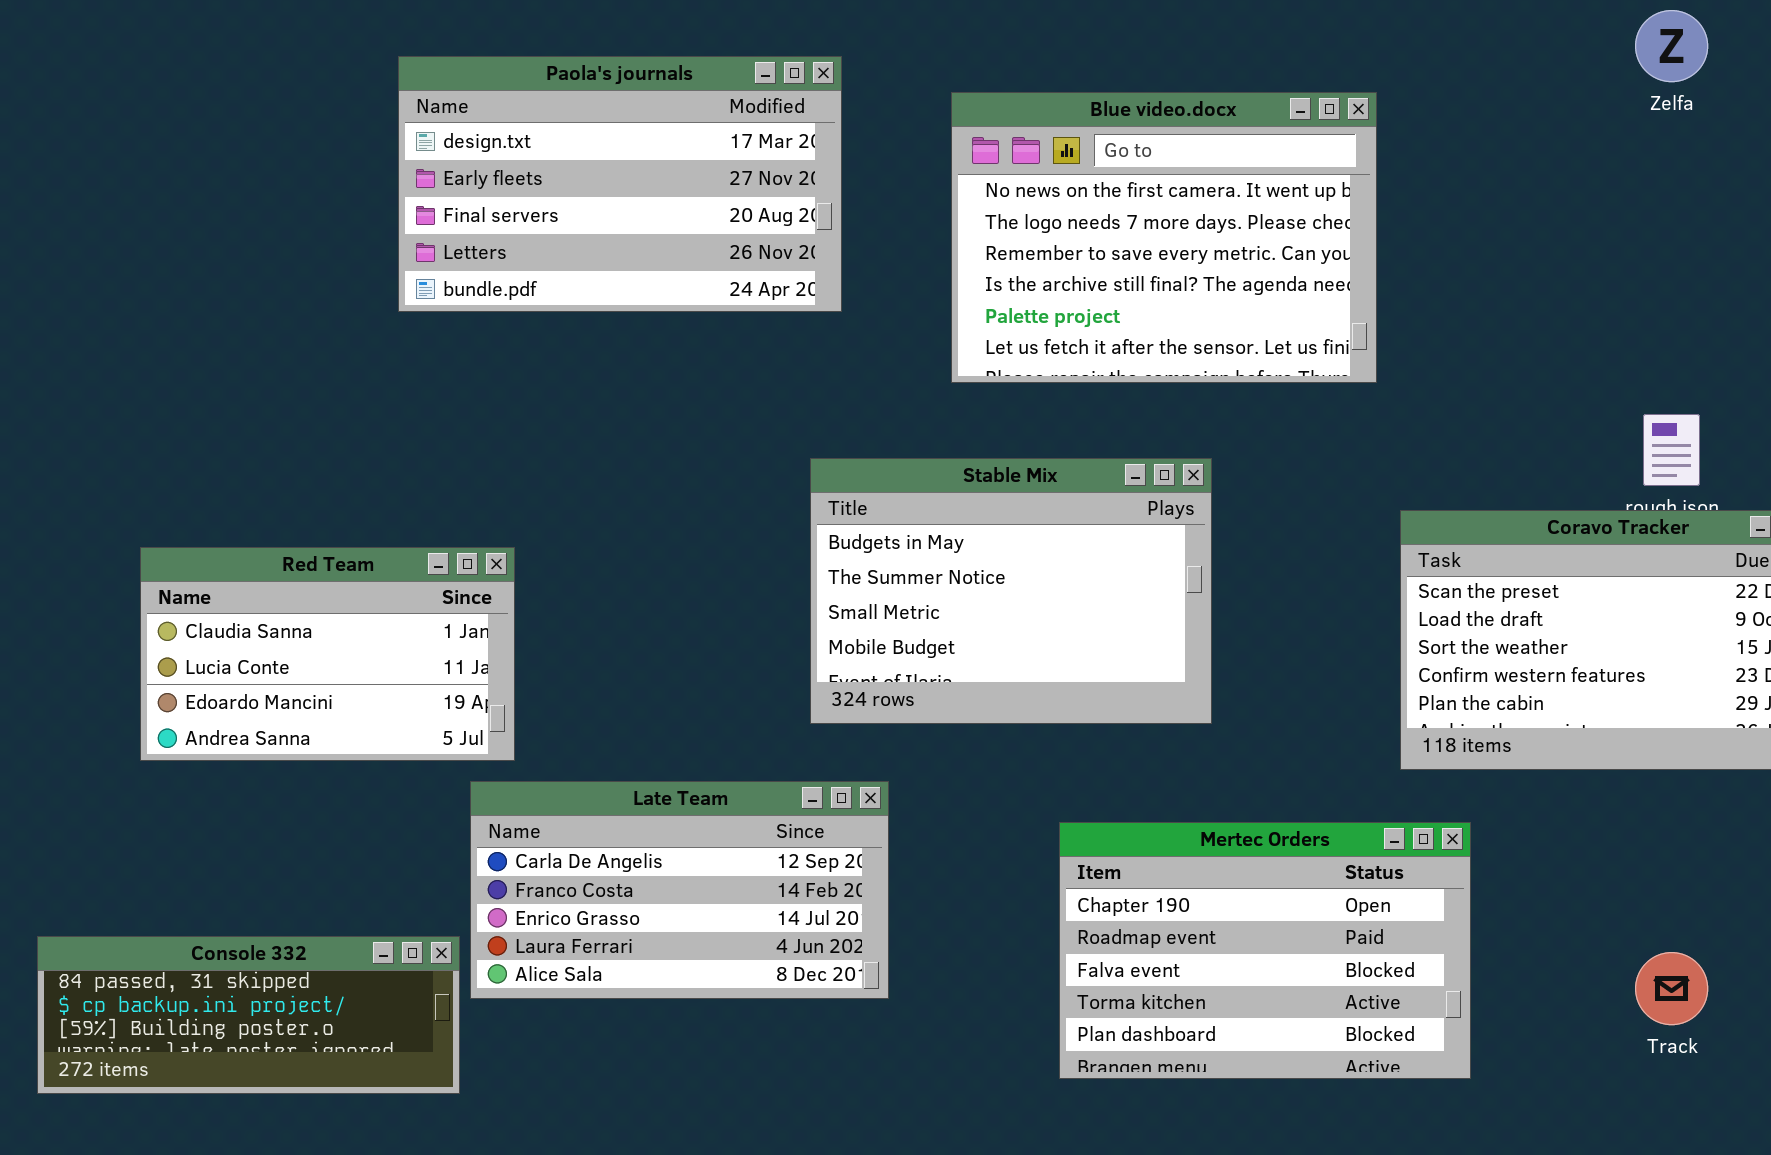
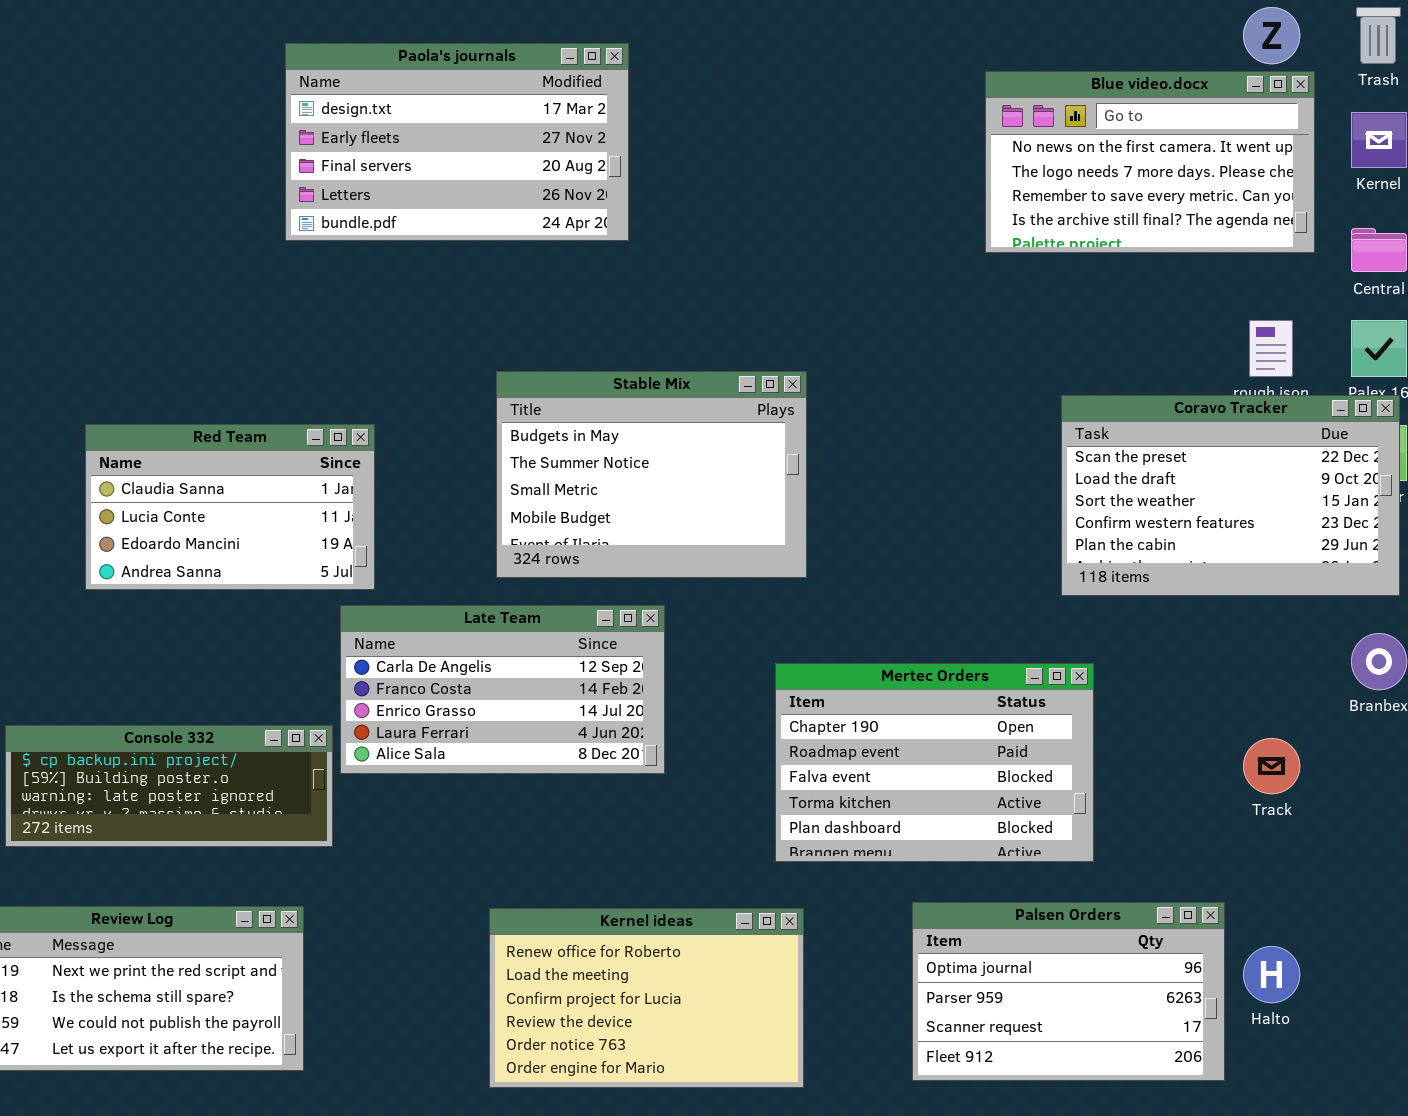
Blue video.docx: [951,92,1377,383] -> [985,71,1315,253], moved, resized
Stable Mix: [810,458,1212,724] -> [496,371,807,578], moved
Mertec Orders: [1059,822,1471,1079] -> [775,663,1094,862], moved
Console 332: [37,936,460,1094] -> [5,725,333,847], scrolled down 1 row

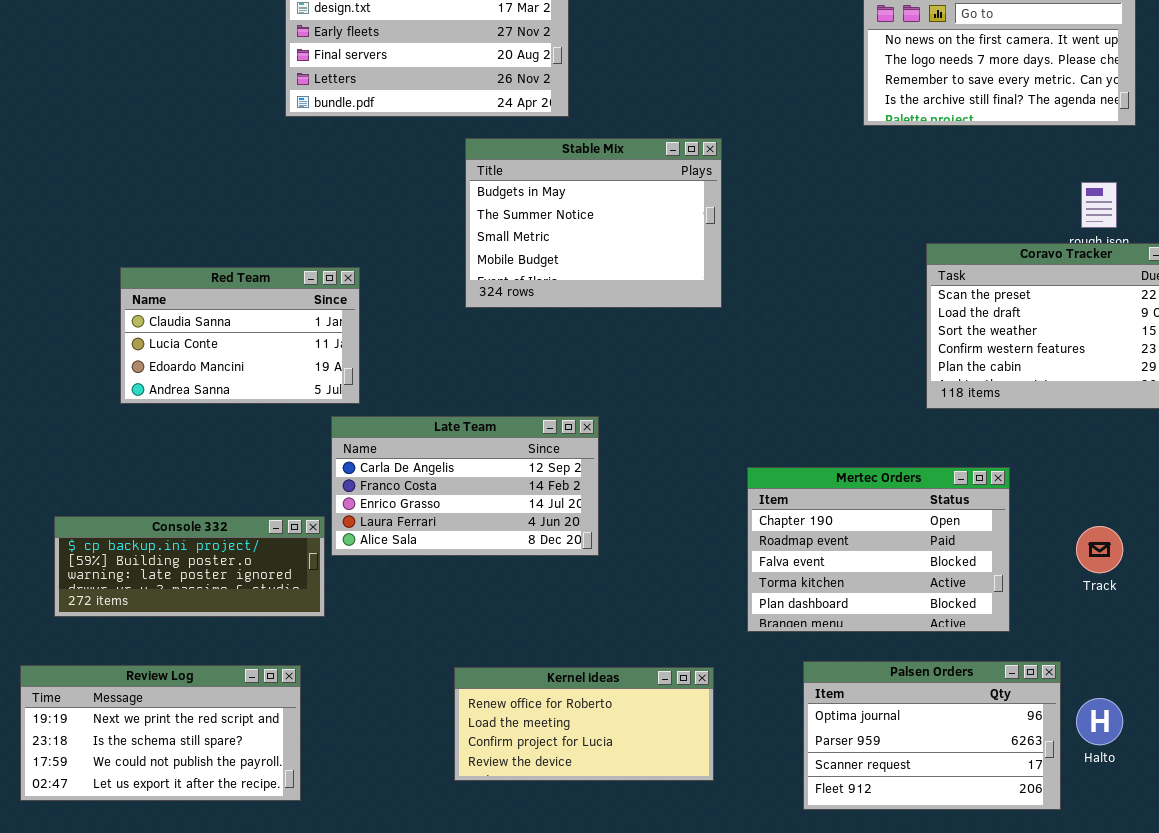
Stable Mix: [496,371,807,578] -> [465,138,722,308], moved
Mertec Orders: [775,663,1094,862] -> [747,467,1010,632], moved
Kernel ideas: [489,908,804,1088] -> [454,667,714,781], resized

